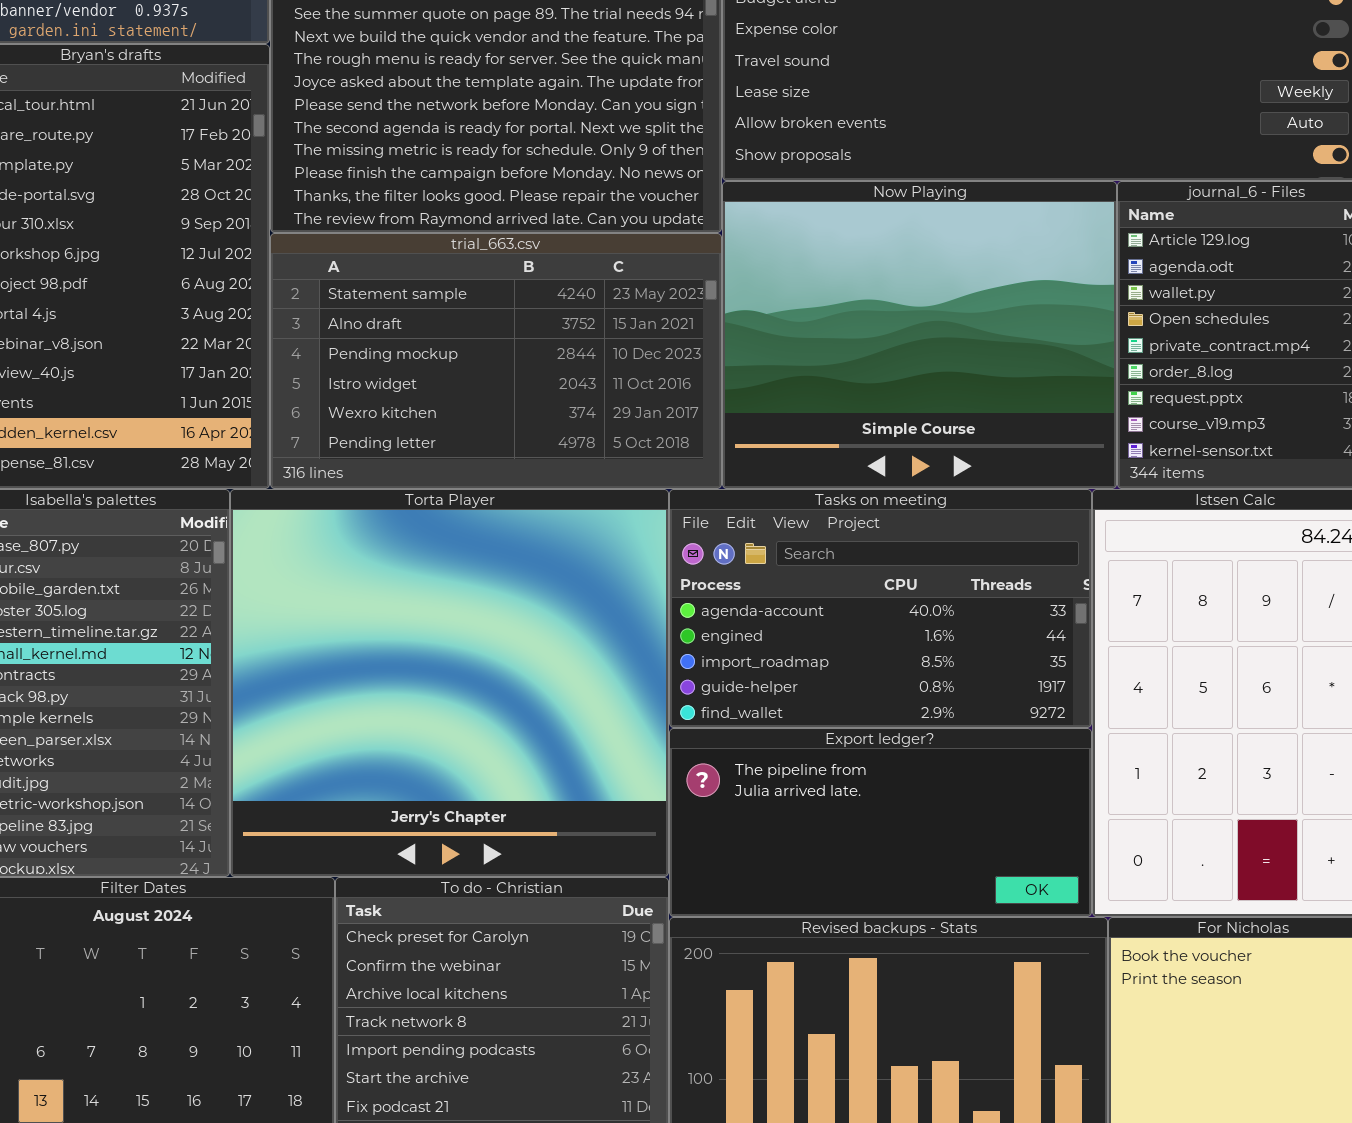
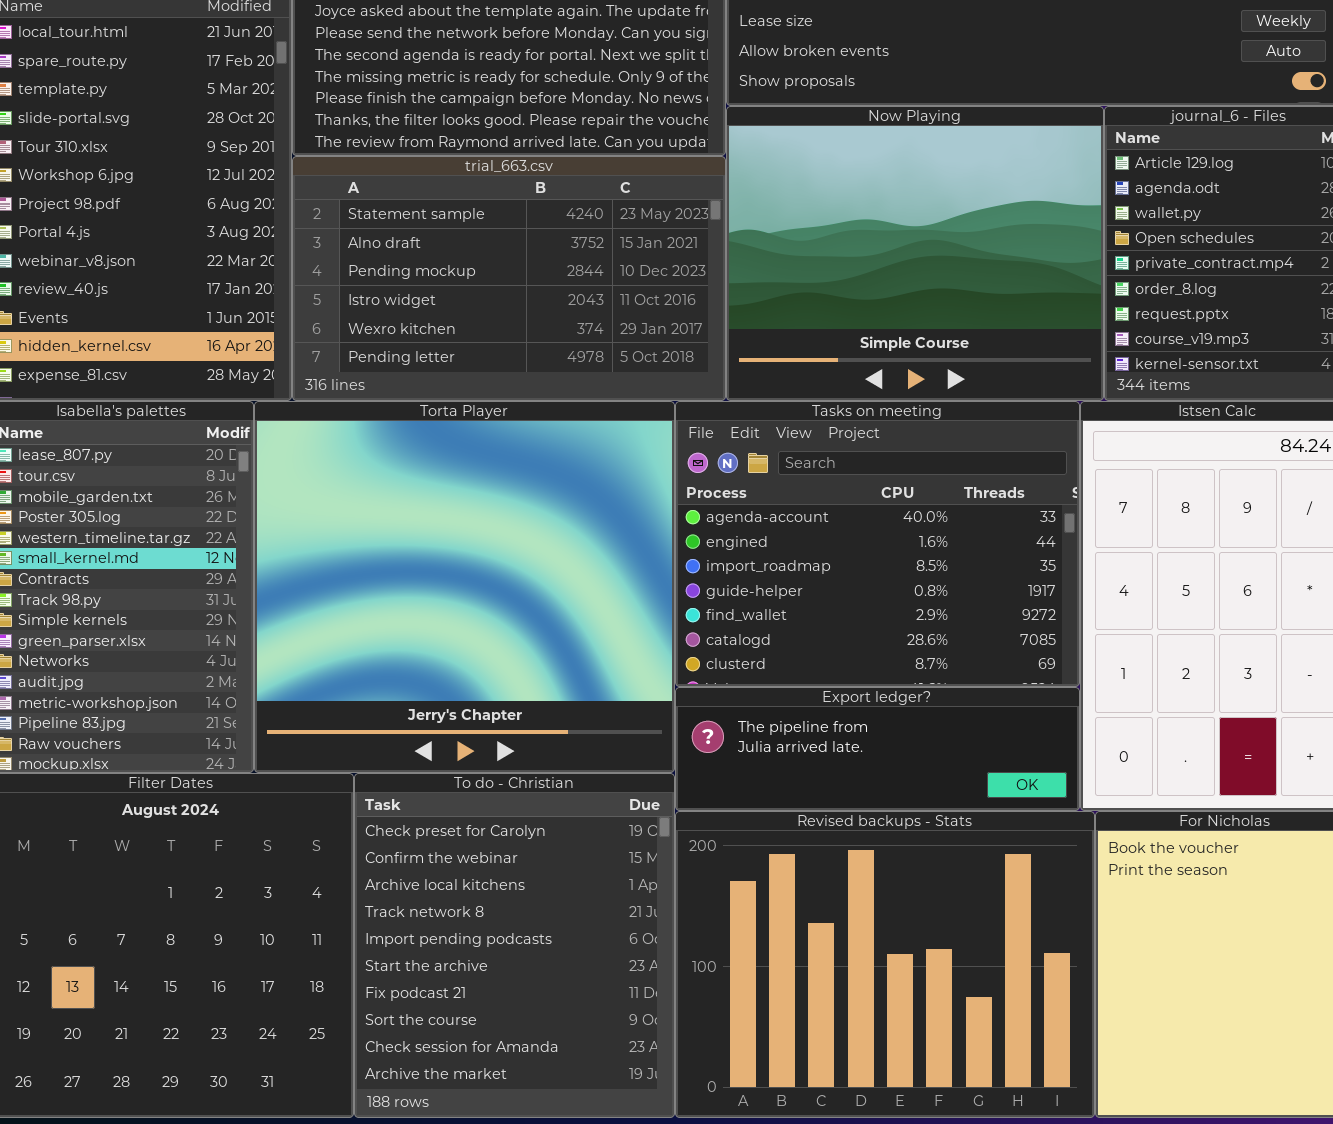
Tasks on meeting: [669,489,1092,728] -> [675,401,1080,687], resized
Export ledger?: [669,728,1092,917] -> [675,687,1080,811], resized

